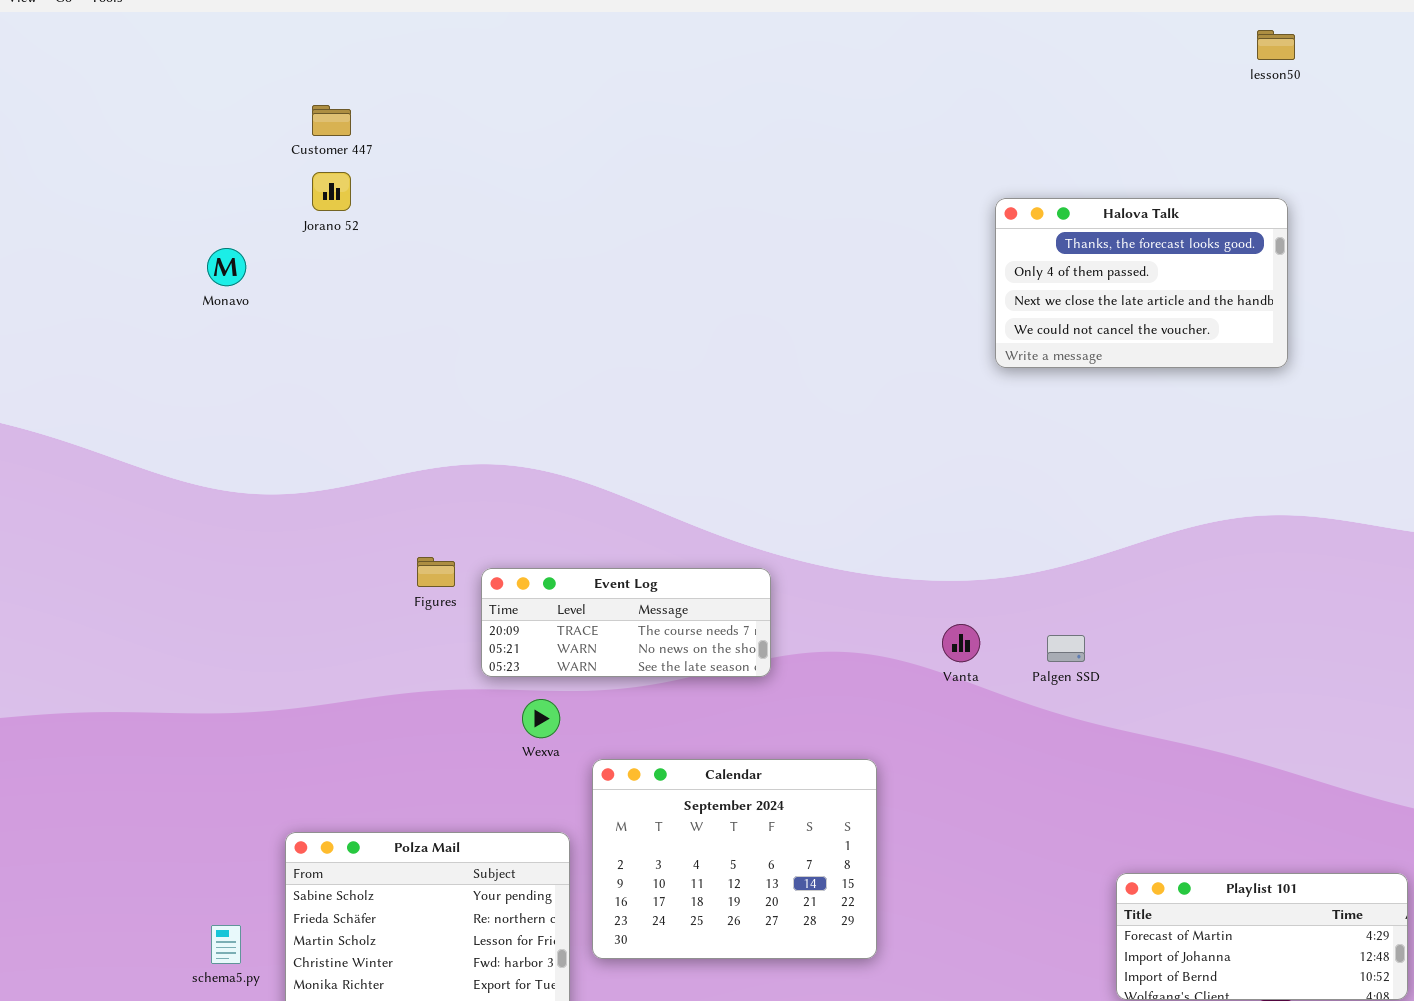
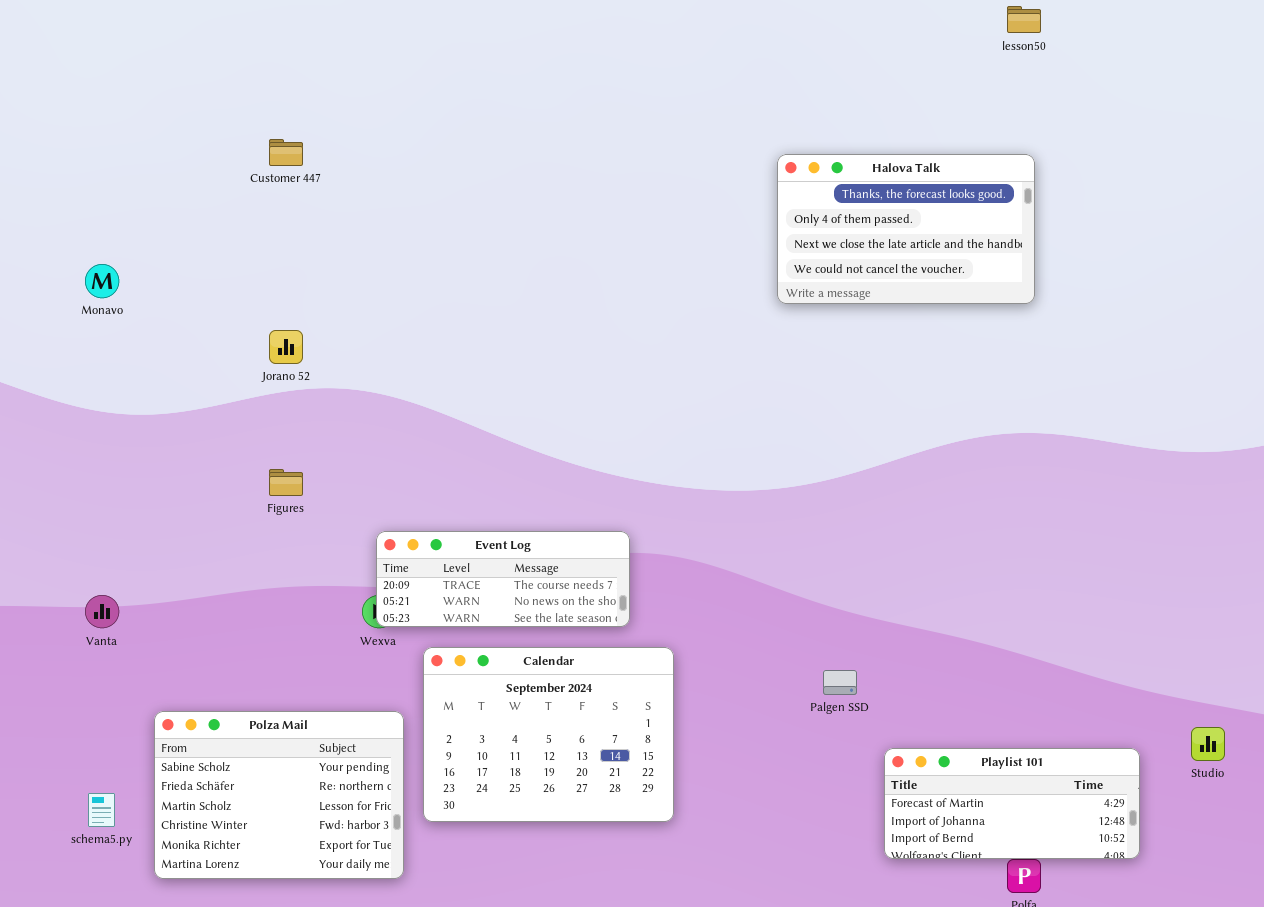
Customer 447: [312,105,351,136] -> [269,139,303,166], moved
Jorano 52: [312,172,351,211] -> [269,330,303,364], moved
Monavo: [207,248,246,286] -> [85,264,119,298], moved
Event Log: [481,568,771,677] -> [376,531,630,627], moved
Vanta: [942,624,980,662] -> [85,595,119,628], moved
Palgen SSD: [1047,635,1085,662] -> [823,670,857,695], moved

